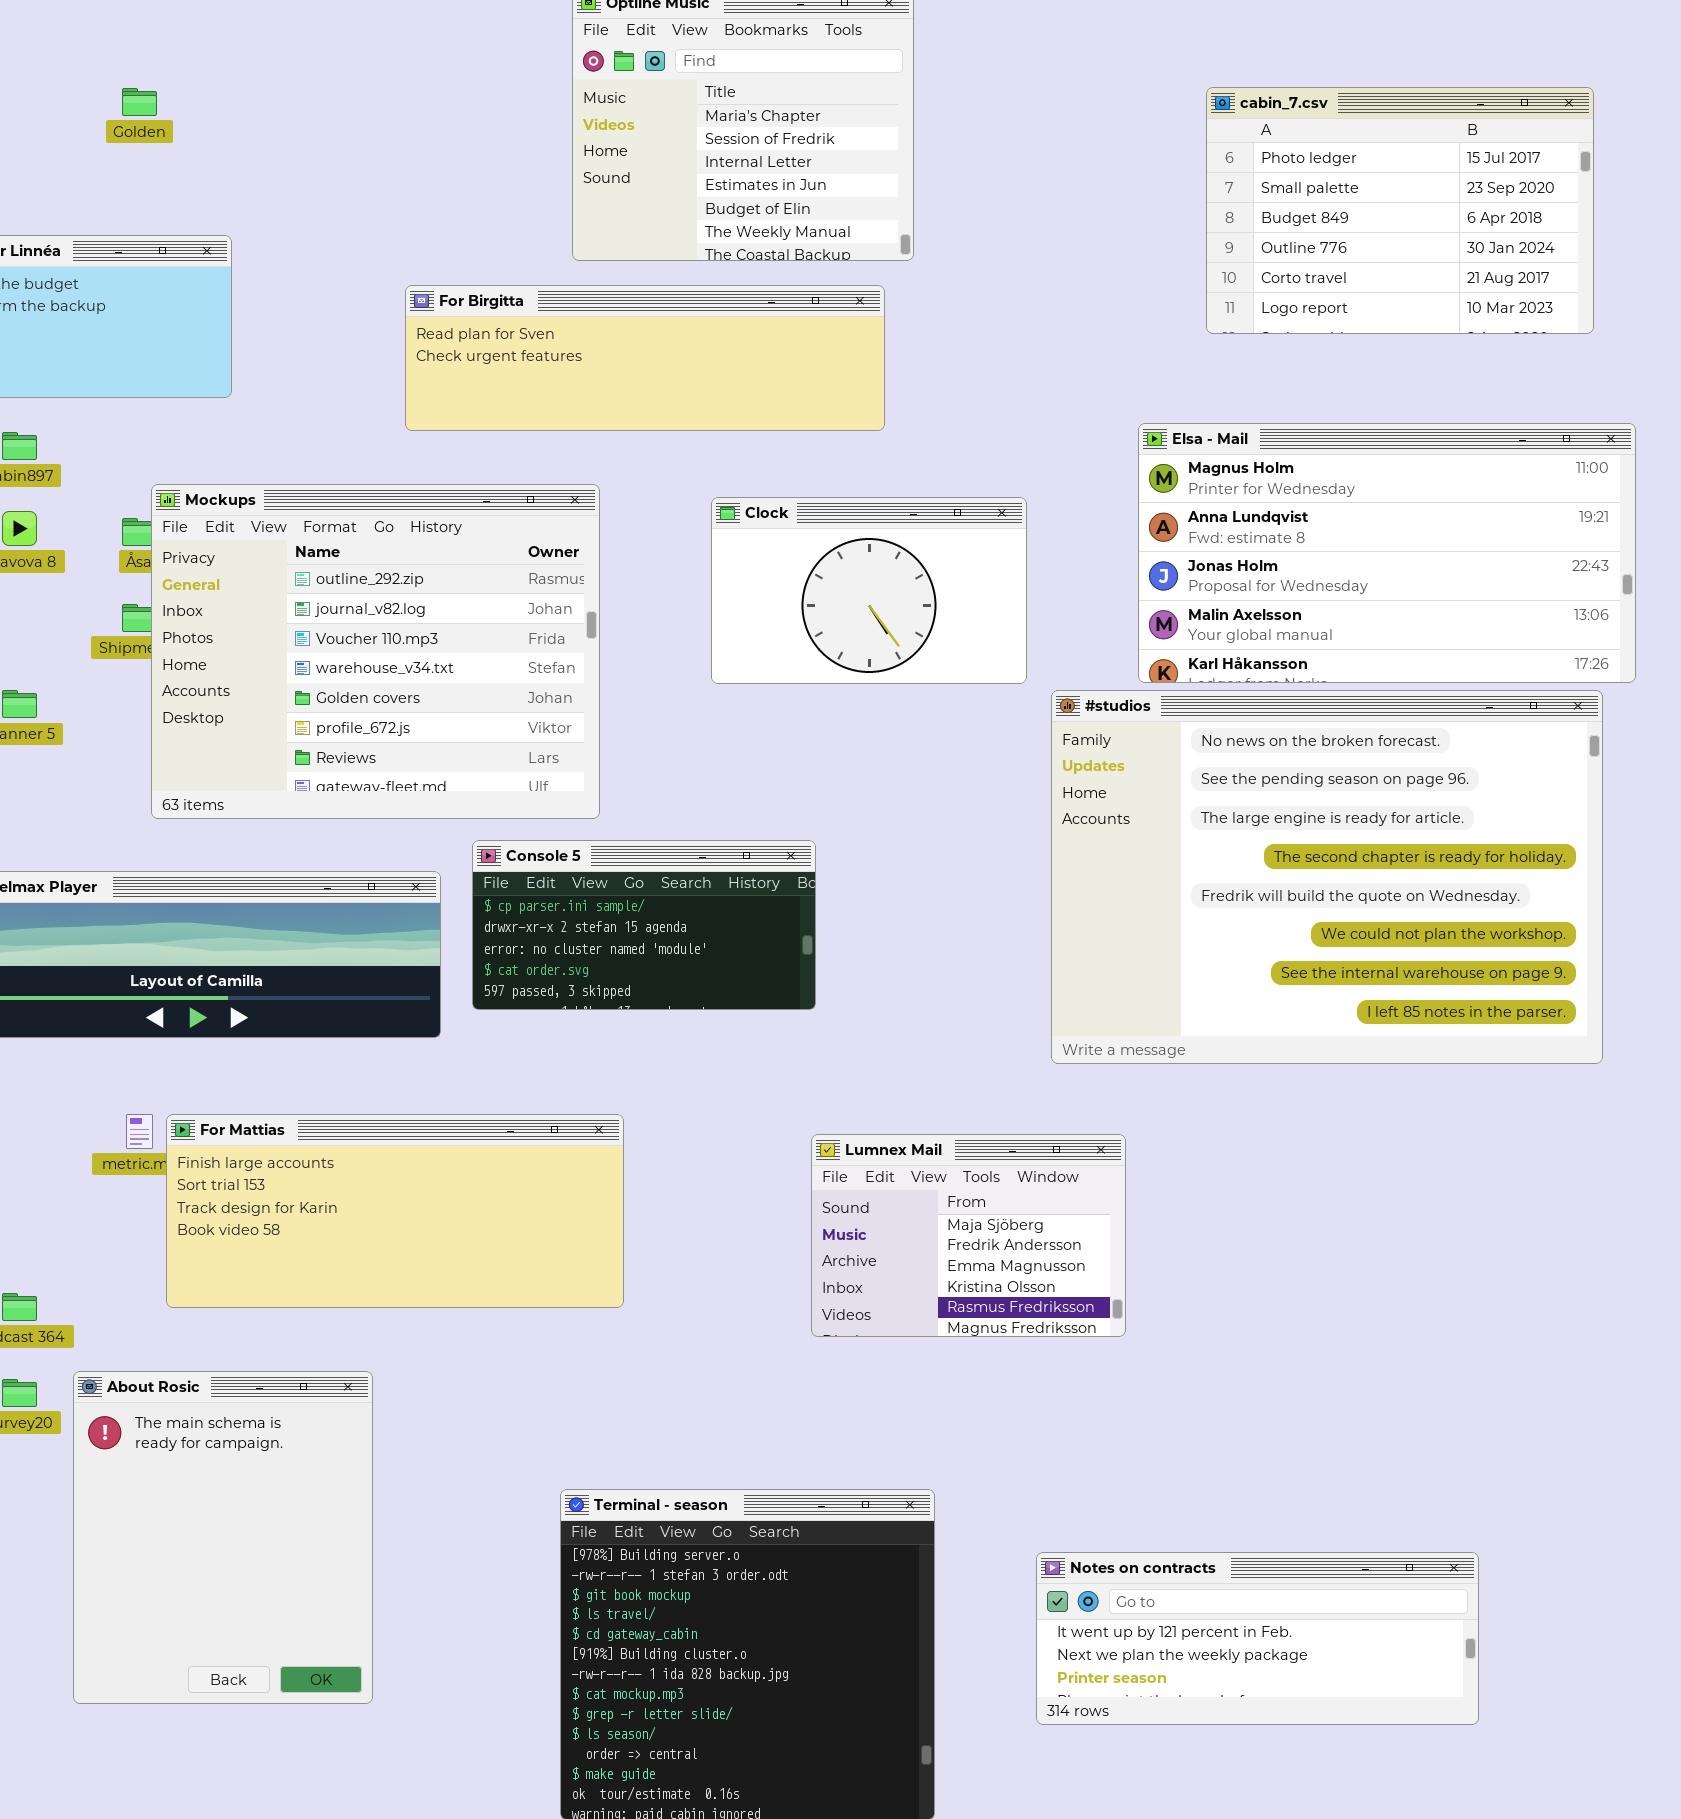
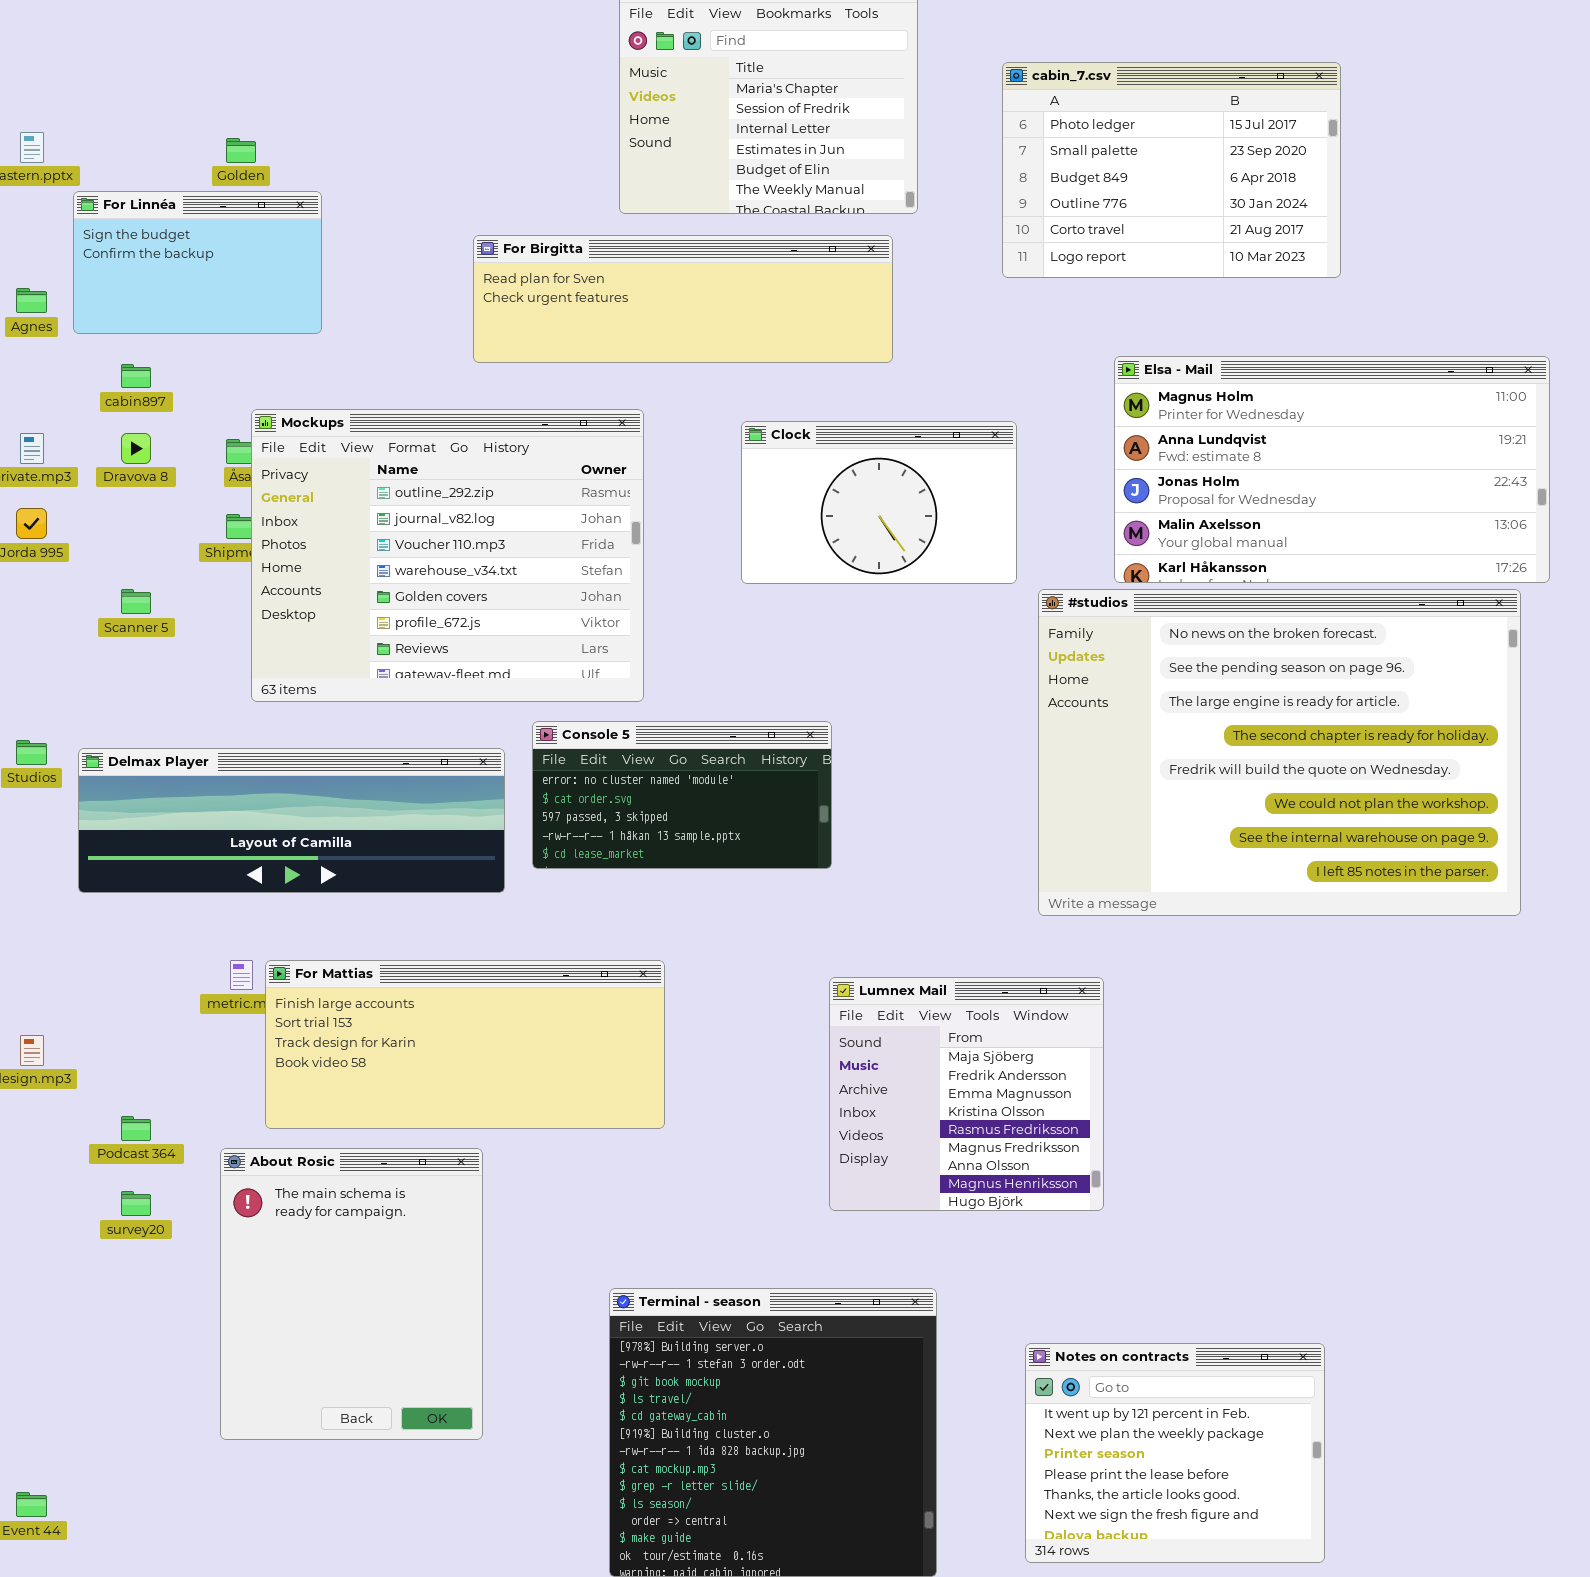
cabin_7.csv: [1206,87,1594,334] -> [1002,62,1341,278], moved
Golden: [122,88,157,116] -> [226,138,256,163], moved
Console 5: [472,840,816,1010] -> [532,721,832,869], scrolled down 2 rows
Lumnex Mail: [811,1134,1126,1337] -> [829,977,1104,1211], resized
About Rosic: [73,1371,373,1704] -> [220,1148,483,1440], moved
Notes on contracts: [1036,1552,1479,1725] -> [1025,1343,1325,1563], resized

